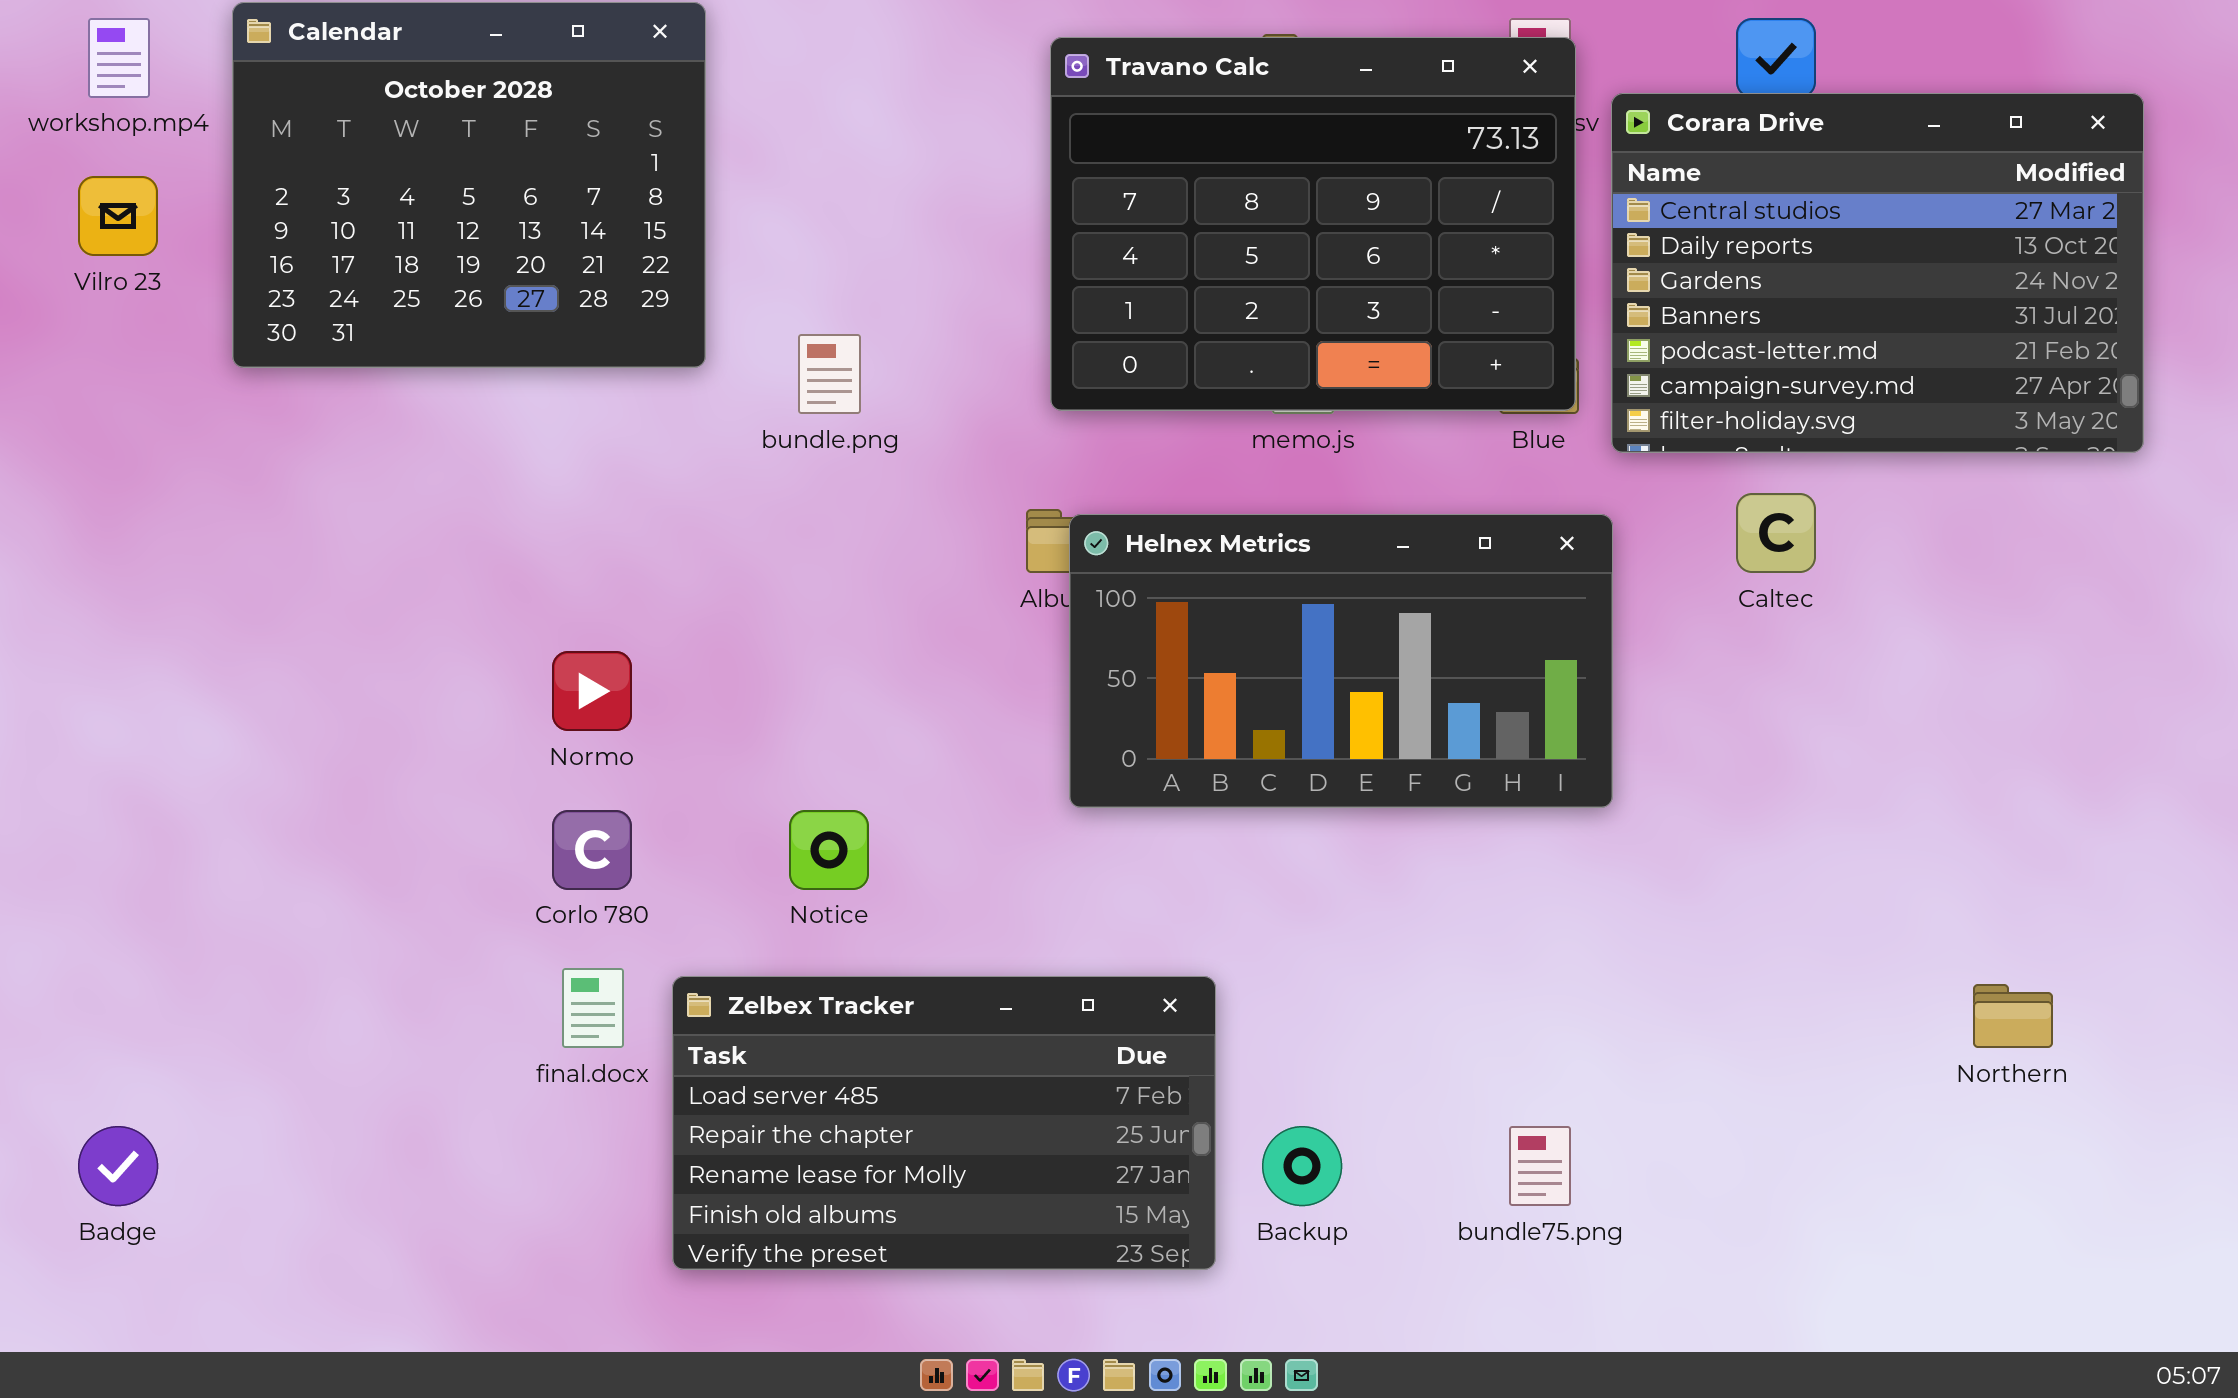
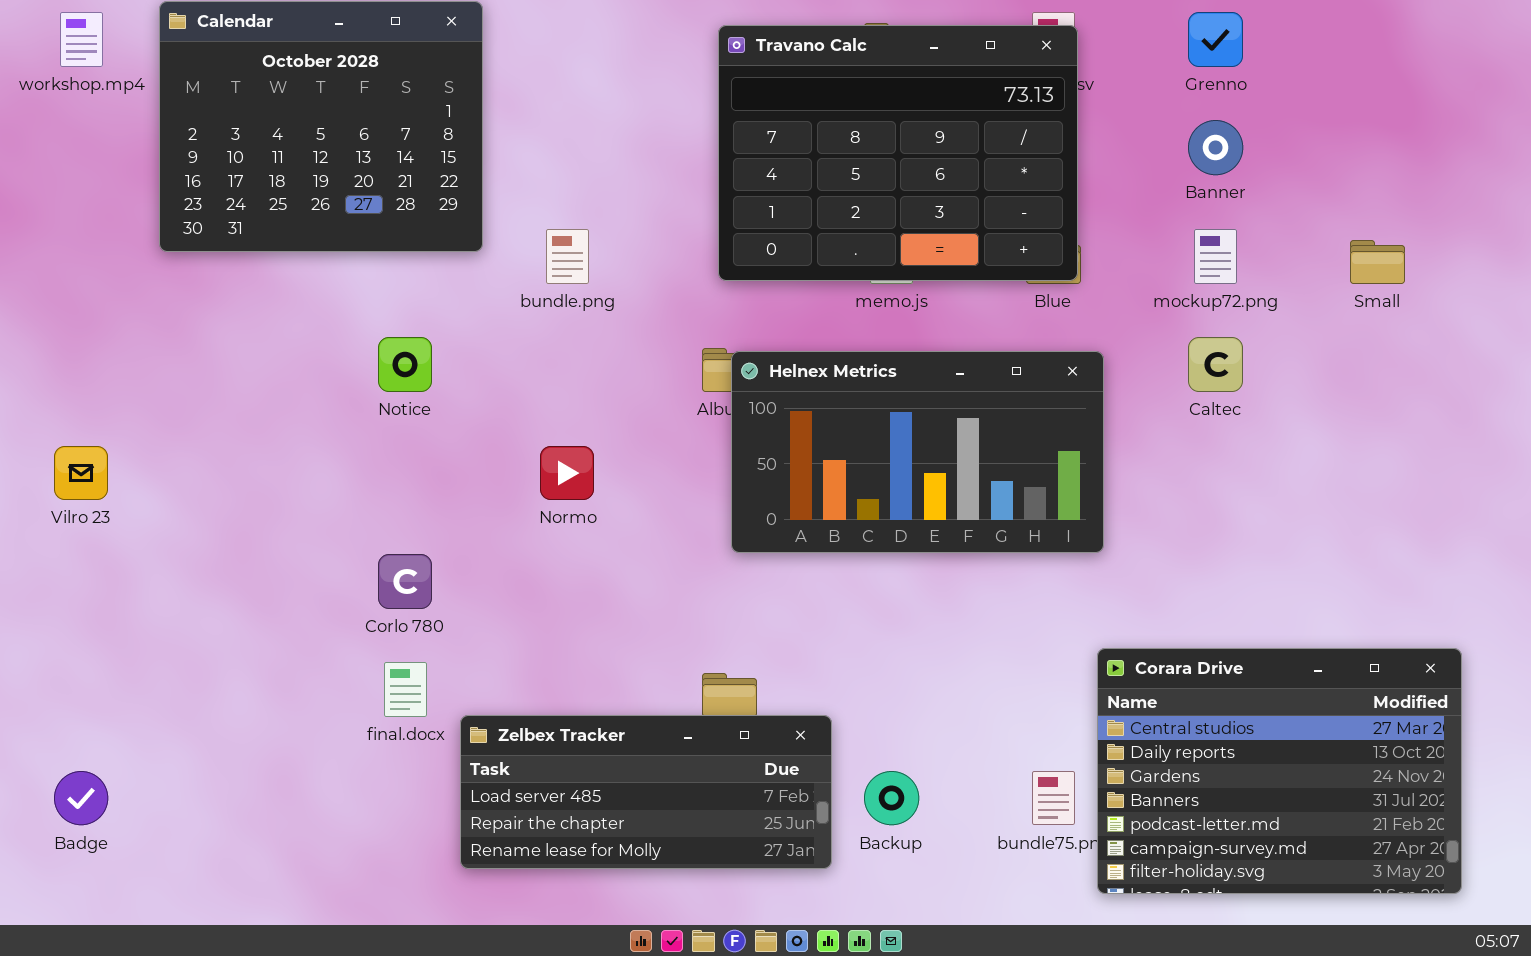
Corara Drive: [1611,93,2144,453] -> [1097,648,1462,894], moved
Vilro 23: [78,176,158,256] -> [54,446,108,500], moved
Normo: [552,651,632,731] -> [540,446,594,500], moved
Notice: [789,810,869,890] -> [378,337,432,392], moved
Zelbex Tracker: [672,976,1216,1270] -> [460,715,832,869], resized

